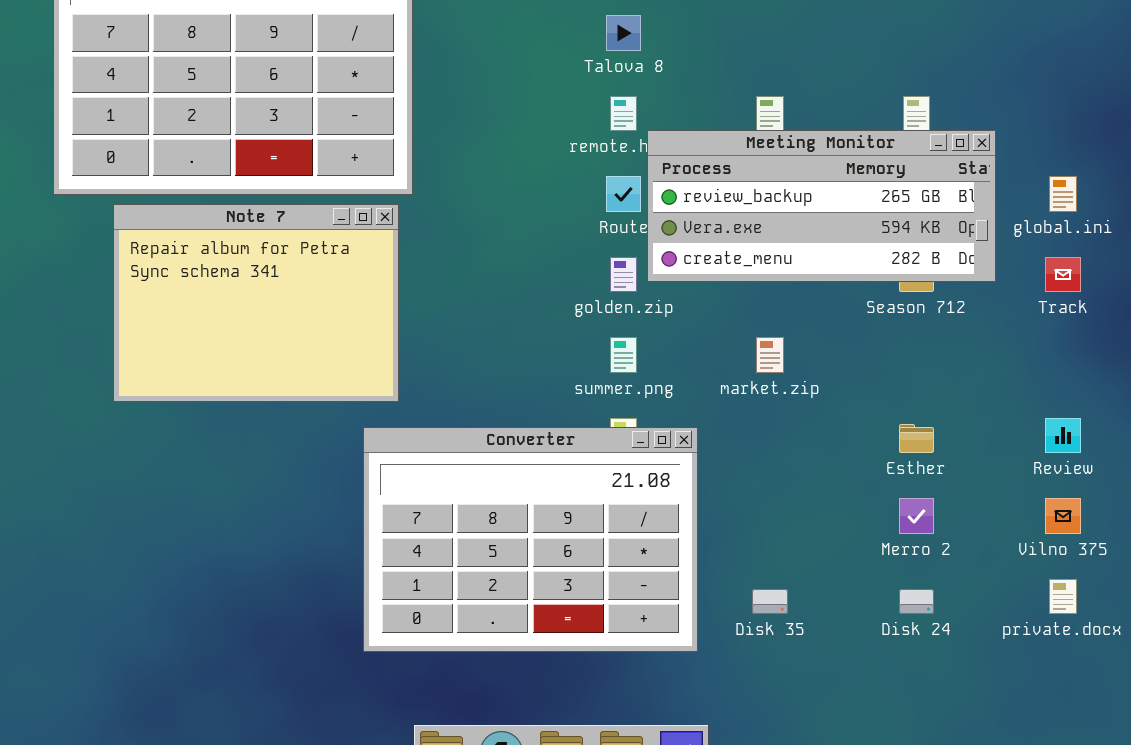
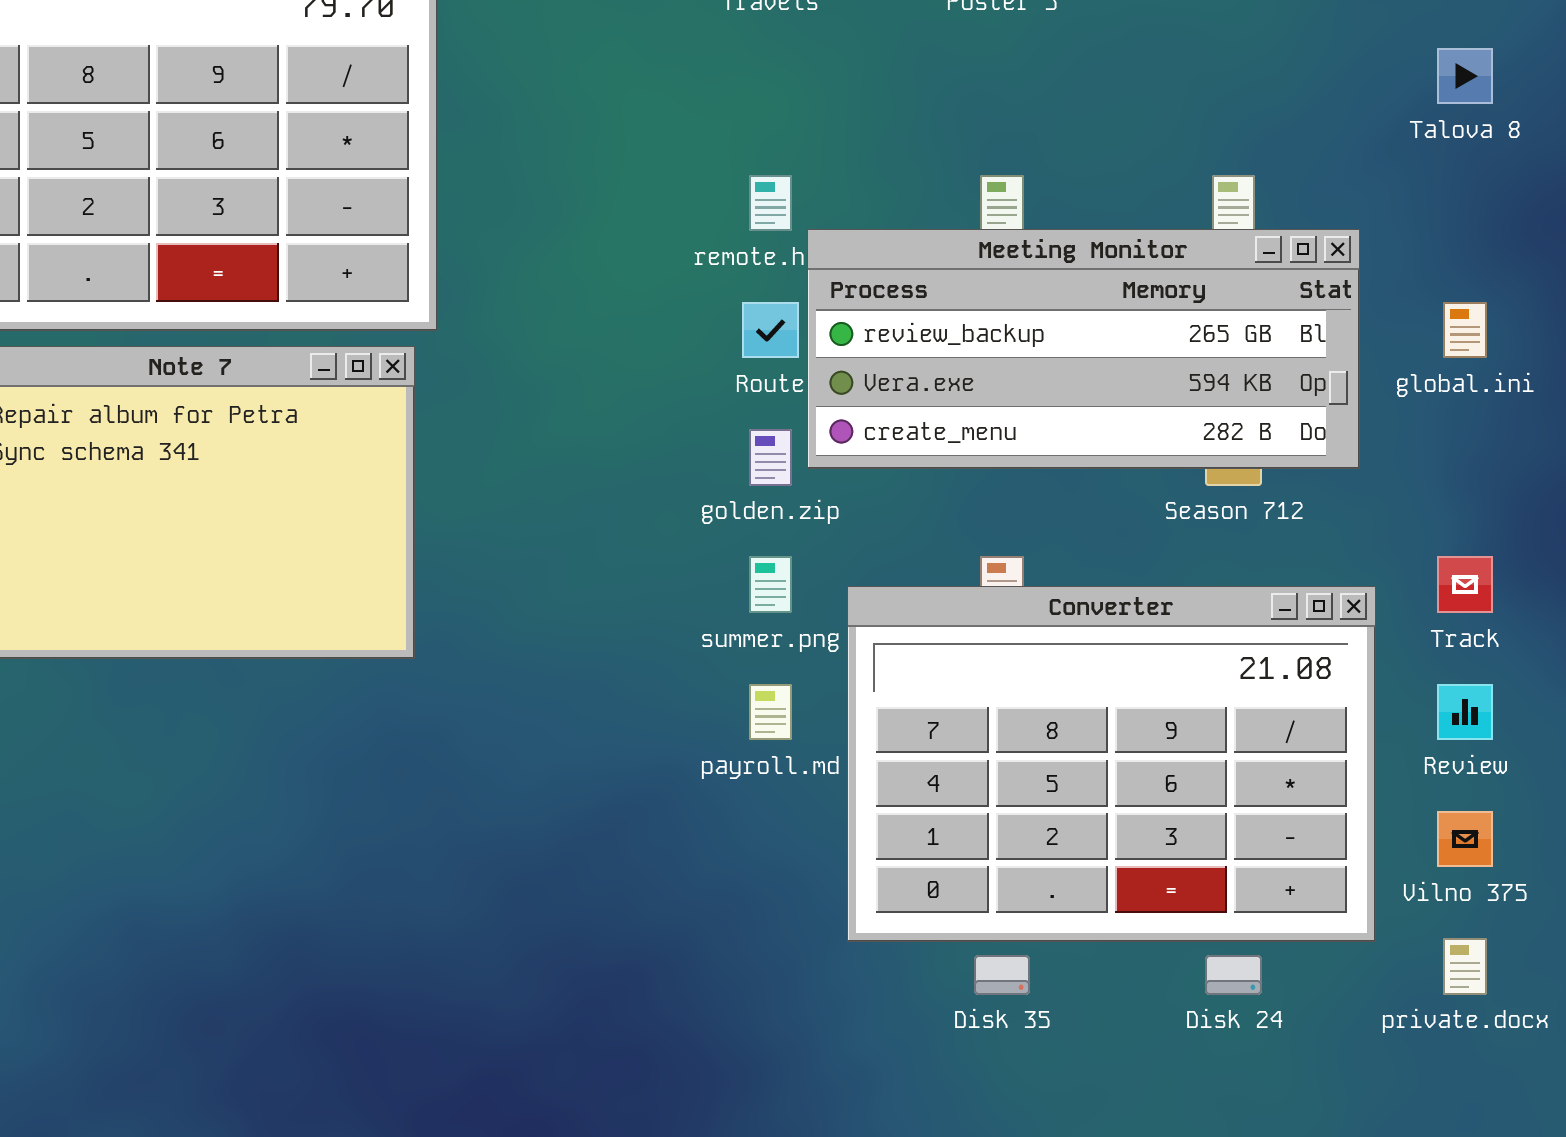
Talova 8: [606,15,641,51] -> [1437,48,1493,104], moved
Track: [1045,257,1081,292] -> [1437,556,1493,613], moved
Converter: [363,427,698,652] -> [847,586,1376,942], moved

